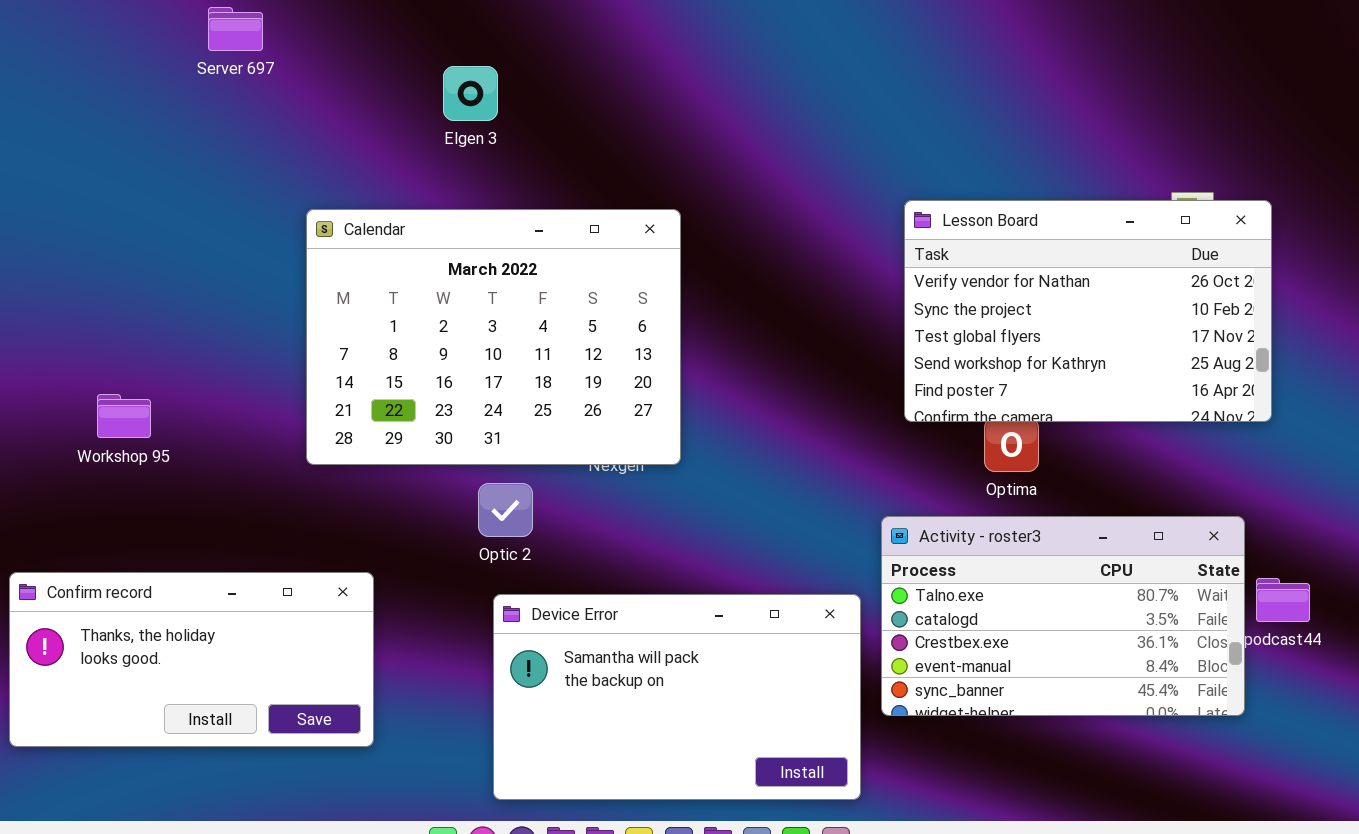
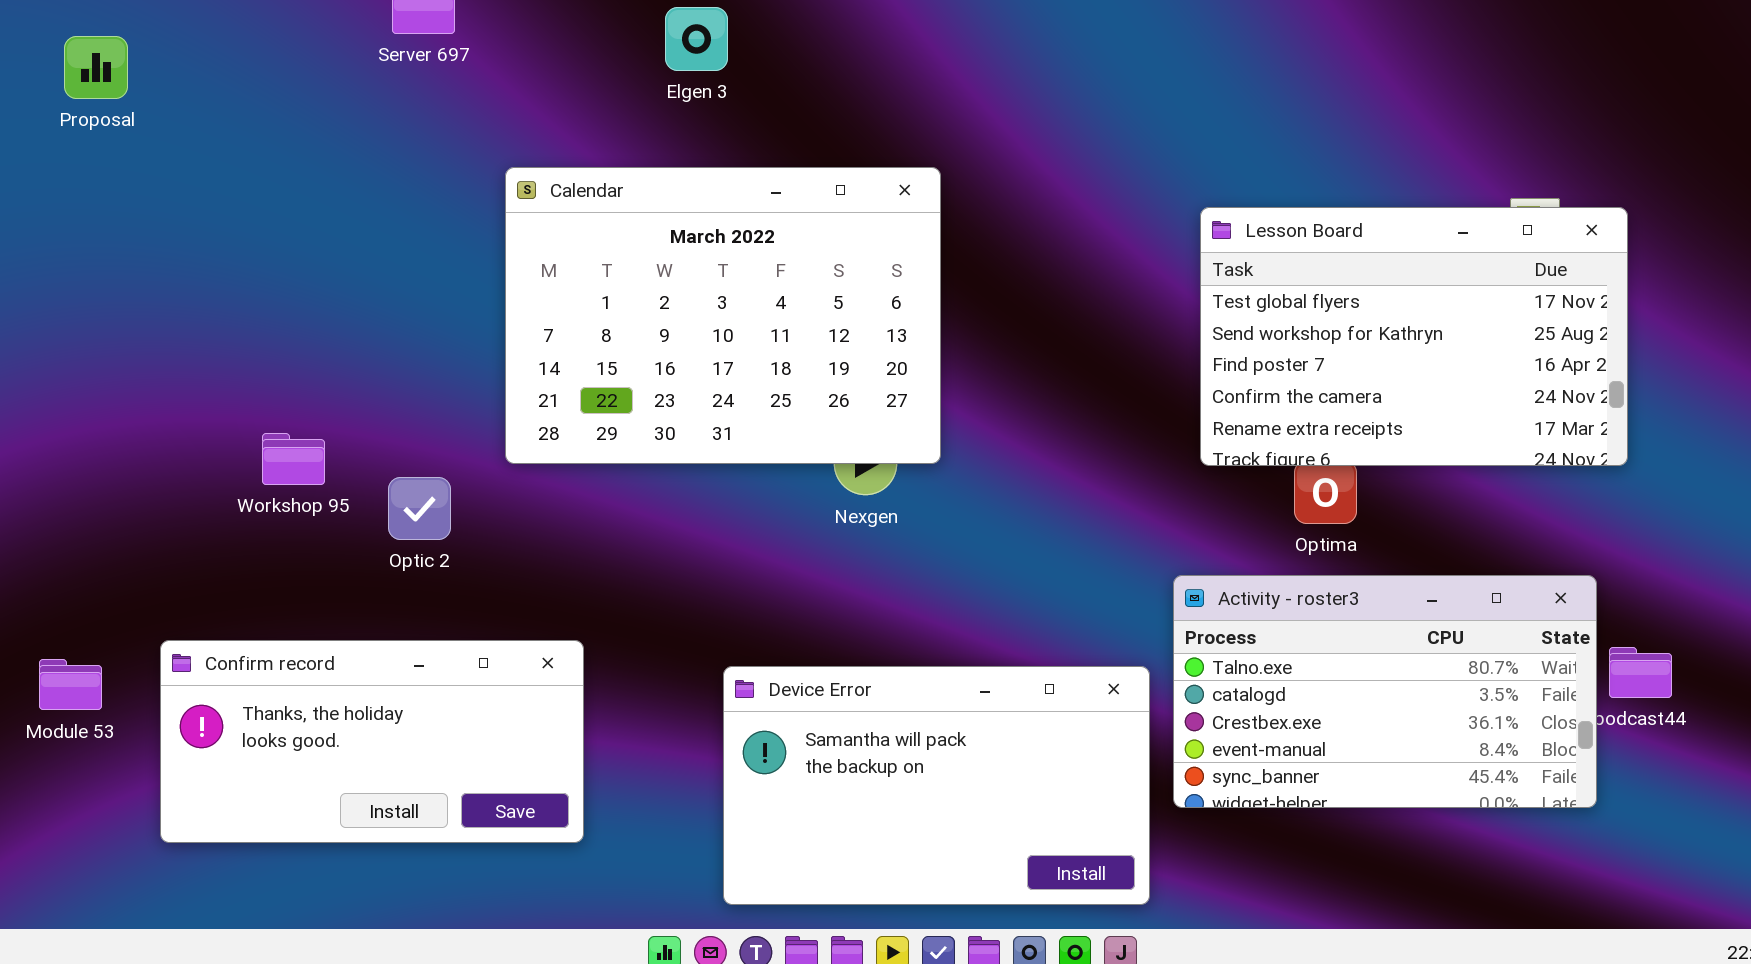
Elgen 3: [443,66,498,121] -> [665,7,728,71], moved
Lesson Board: [904,200,1272,422] -> [1200,207,1628,466], scrolled down 2 rows
Calendar: [306,209,681,465] -> [505,167,941,464], moved
Optic 2: [478,483,533,537] -> [388,477,451,540], moved

